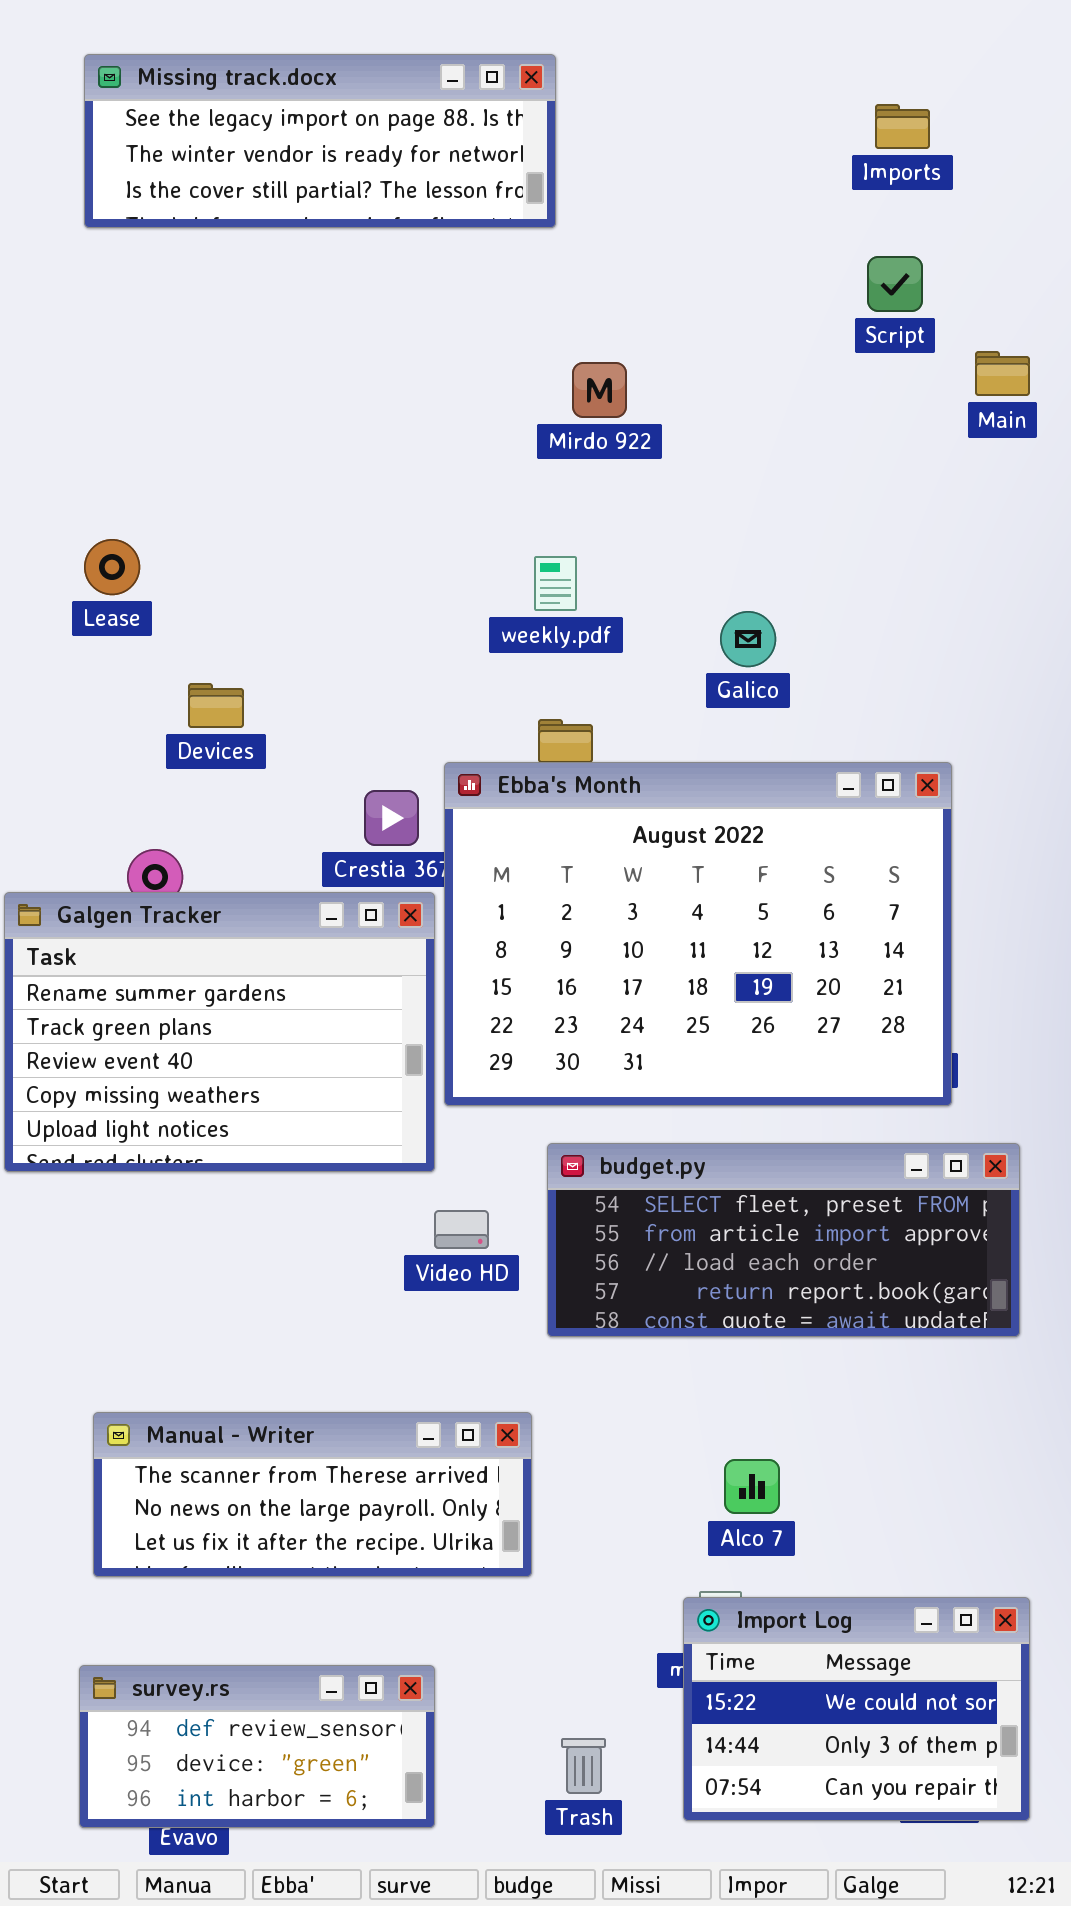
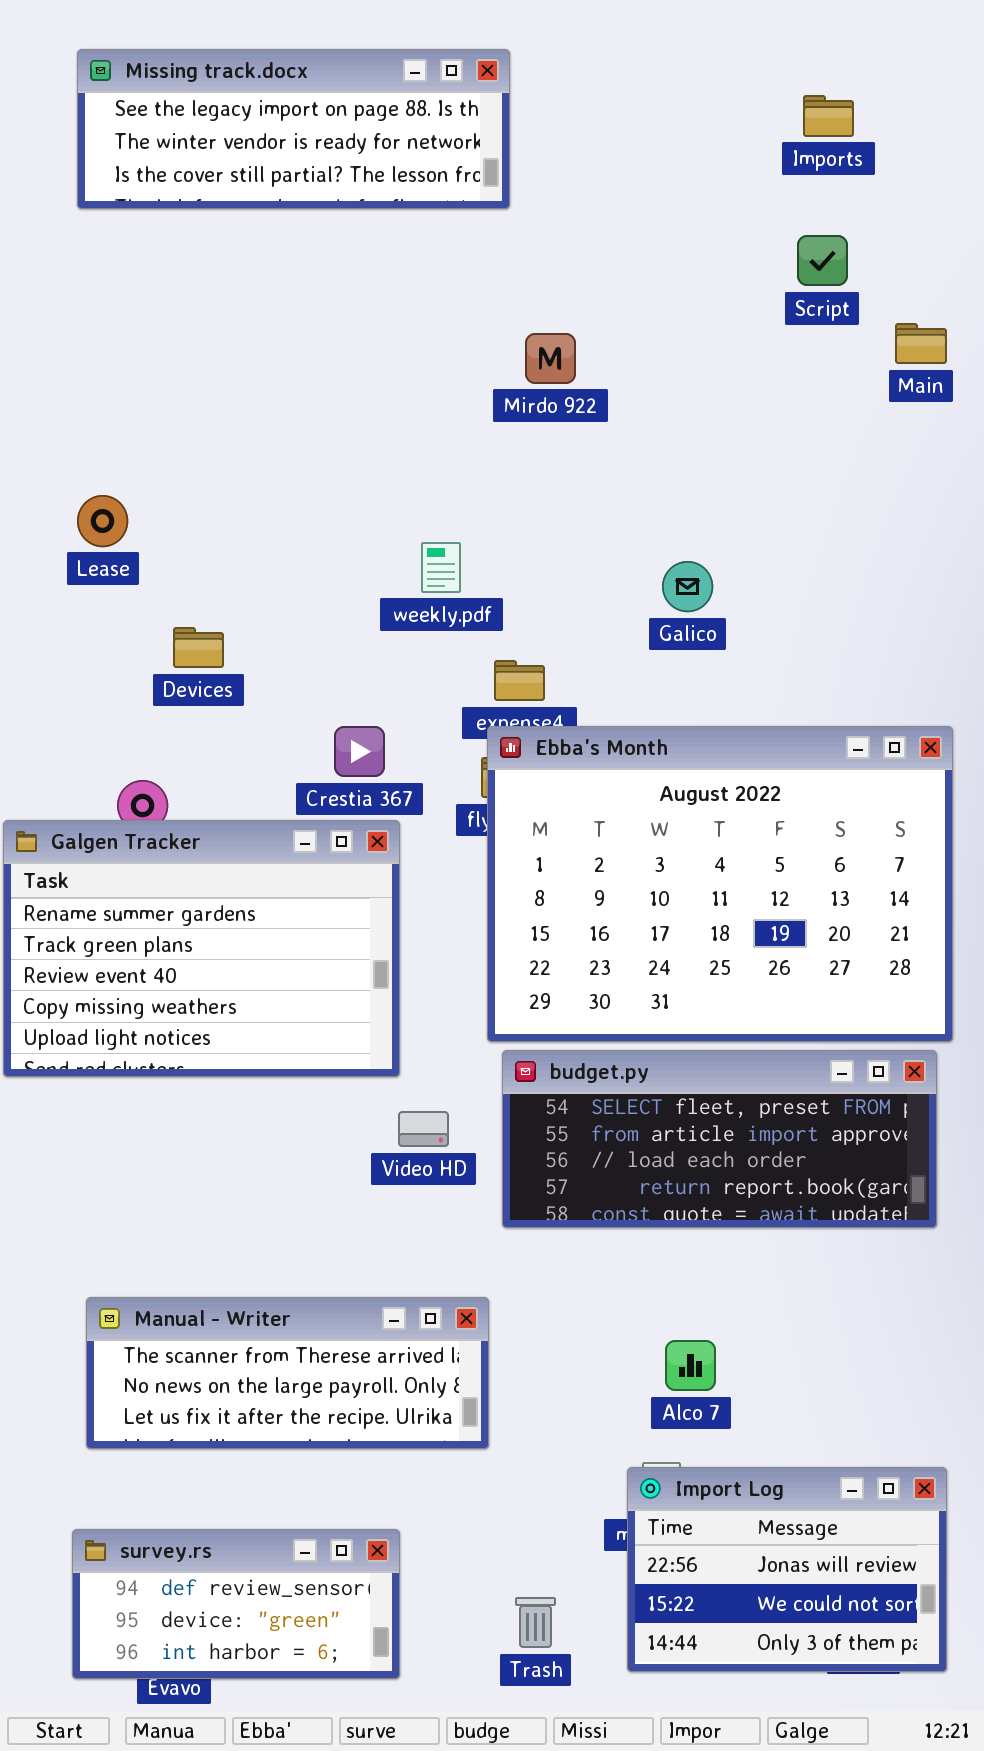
weekly.pdf: [534,556,577,611] -> [421,542,461,593], moved
Ebba's Month: [444,762,952,1106] -> [487,726,953,1042], moved
Import Log: [683,1597,1030,1821] -> [627,1467,947,1672], scrolled up 1 row

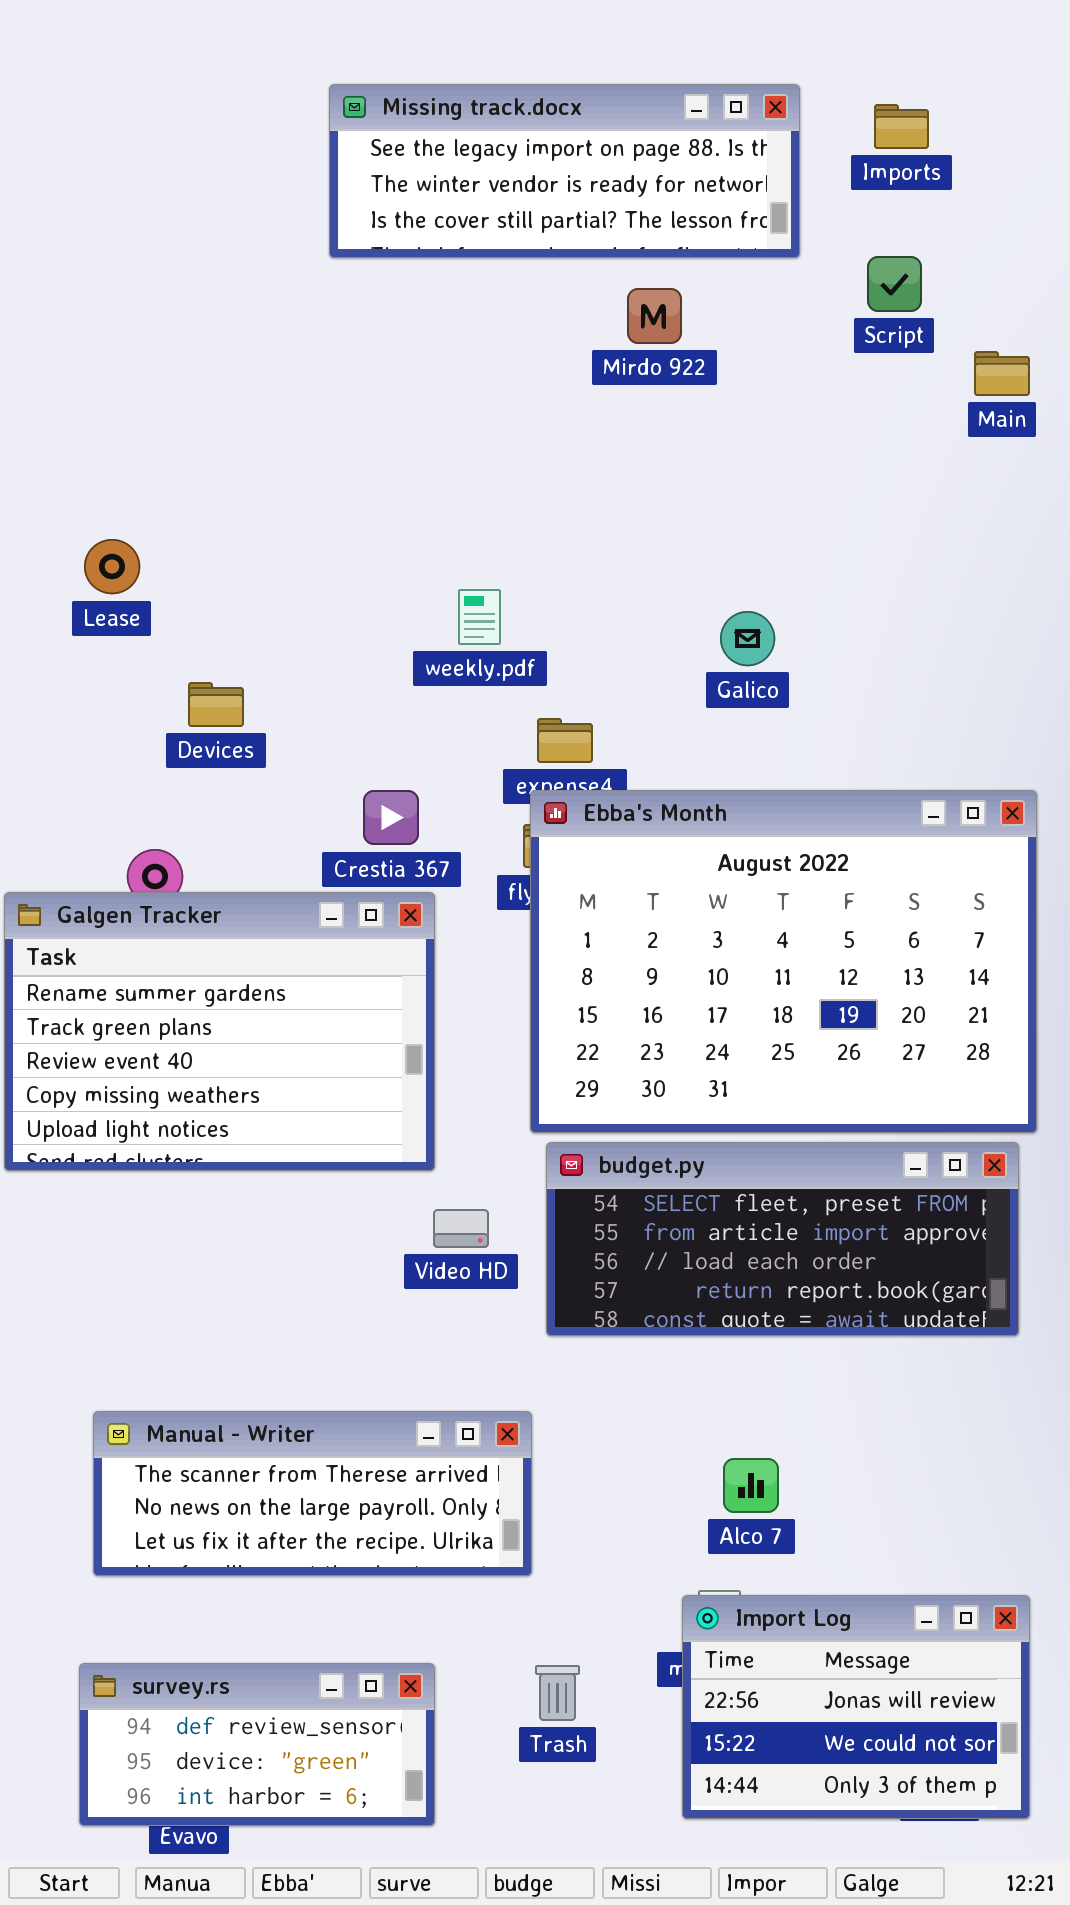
Missing track.docx: [77,49,510,209] -> [329,84,800,258], moved
Mirdo 922: [525,333,576,384] -> [627,288,682,344], moved
Trash: [515,1597,556,1648] -> [535,1665,580,1721], moved

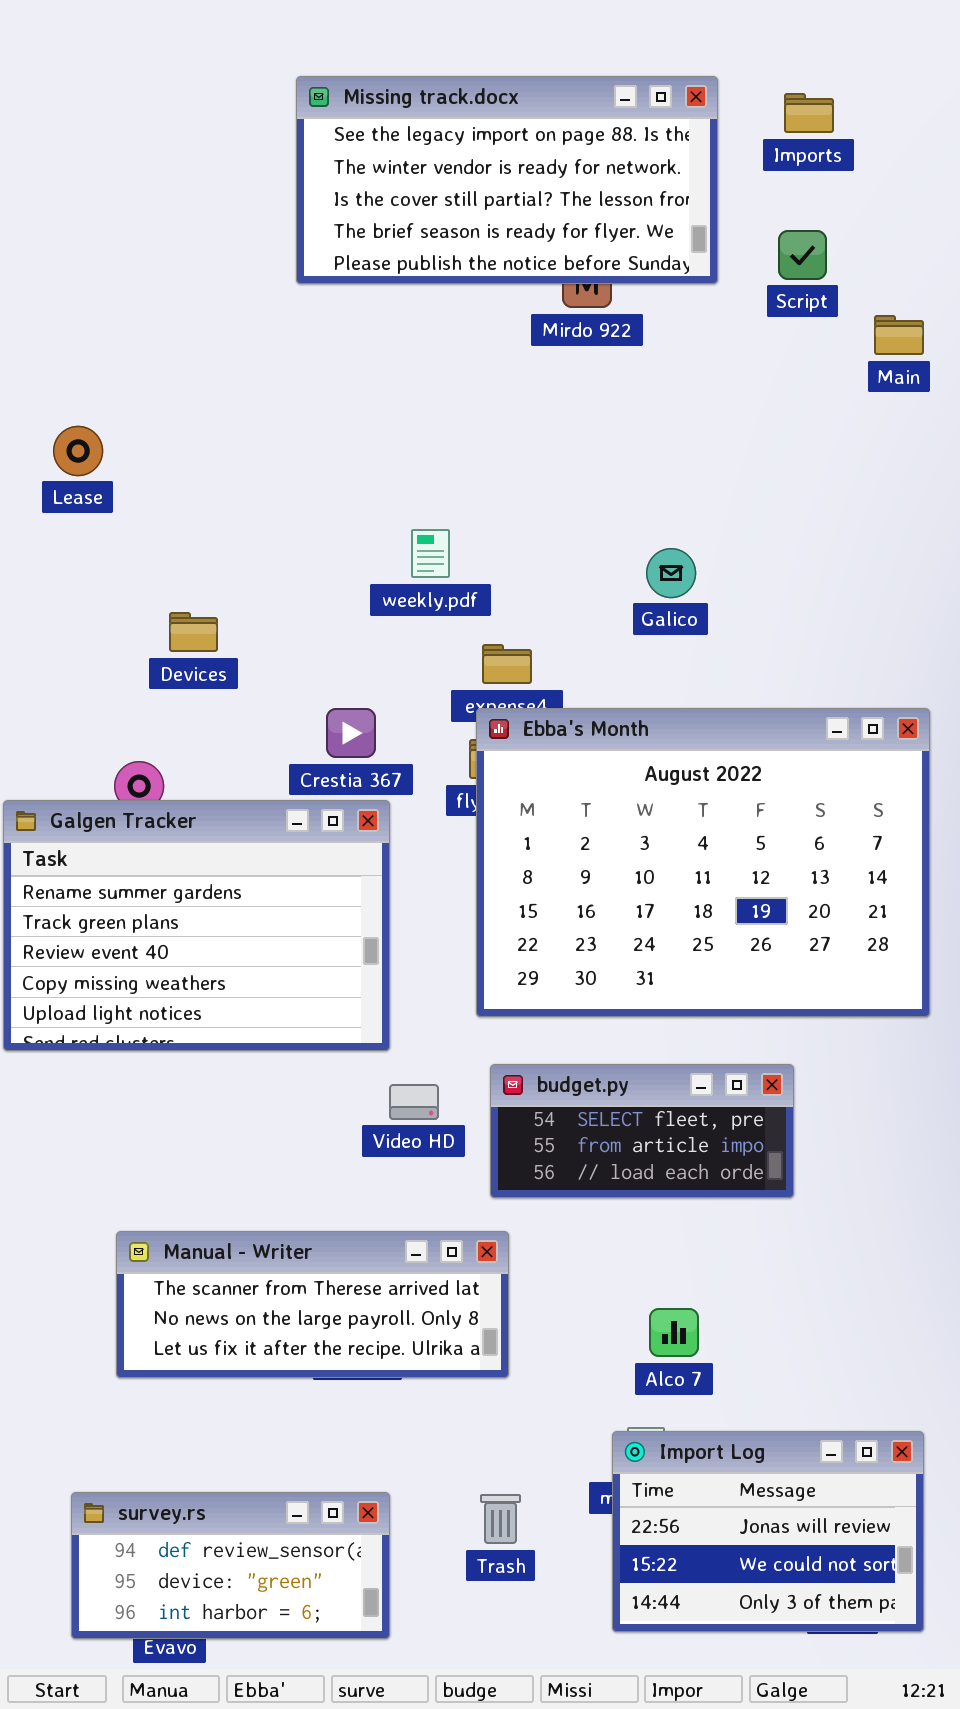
Missing track.docx: [329,84,800,258] -> [296,76,718,284], resized
Lease: [84,539,140,594] -> [53,426,103,476], moved
budget.py: [546,1142,1019,1336] -> [490,1064,794,1198], resized
Manual - Writer: [93,1411,532,1576] -> [116,1231,509,1378], moved

